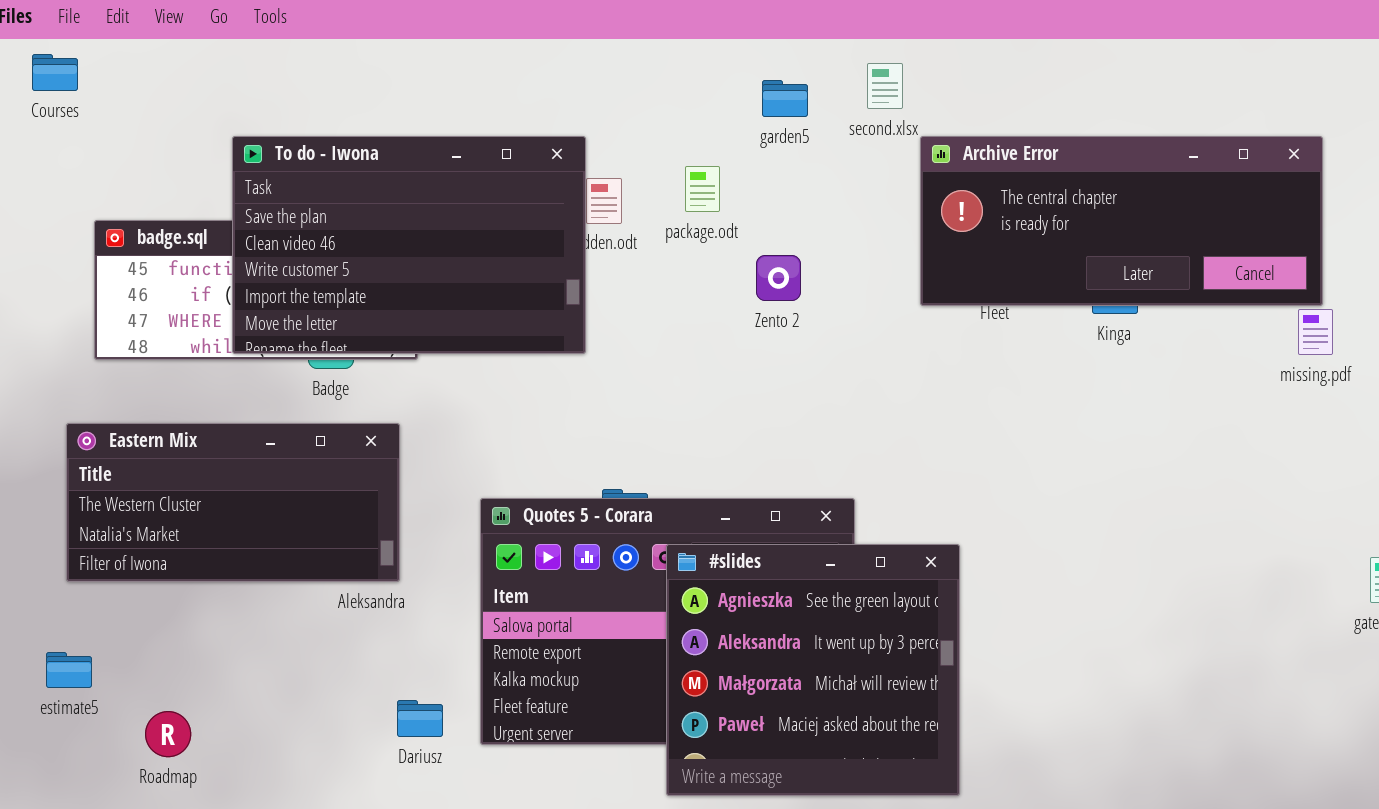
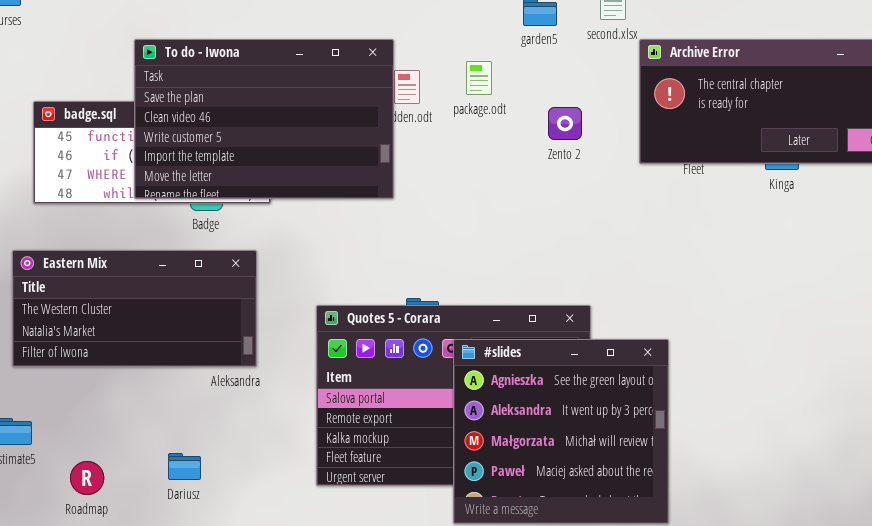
Zento 2: [756,255,801,301] -> [548,107,582,140], moved
Dariusz: [397,700,443,737] -> [168,453,201,480], moved

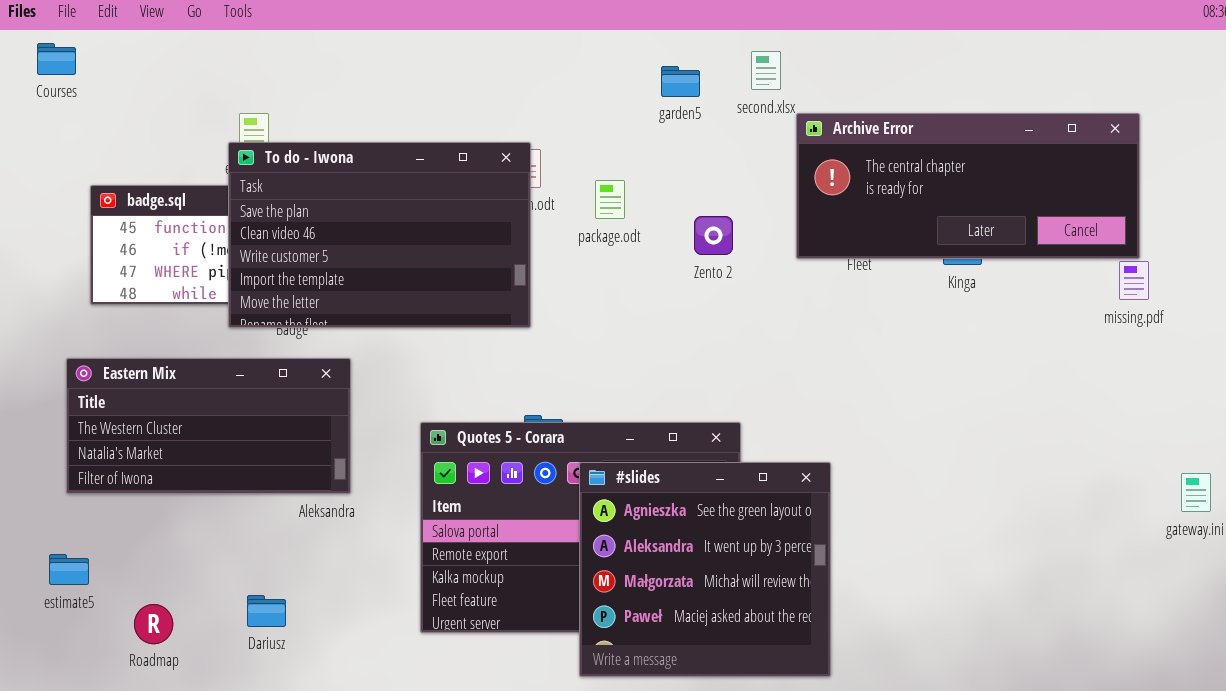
To do - Iwona: [134,39,394,199] -> [228,142,531,328], moved
package.odt: [466,61,492,95] -> [595,180,625,219], moved
Zento 2: [548,107,582,140] -> [694,216,733,255], moved

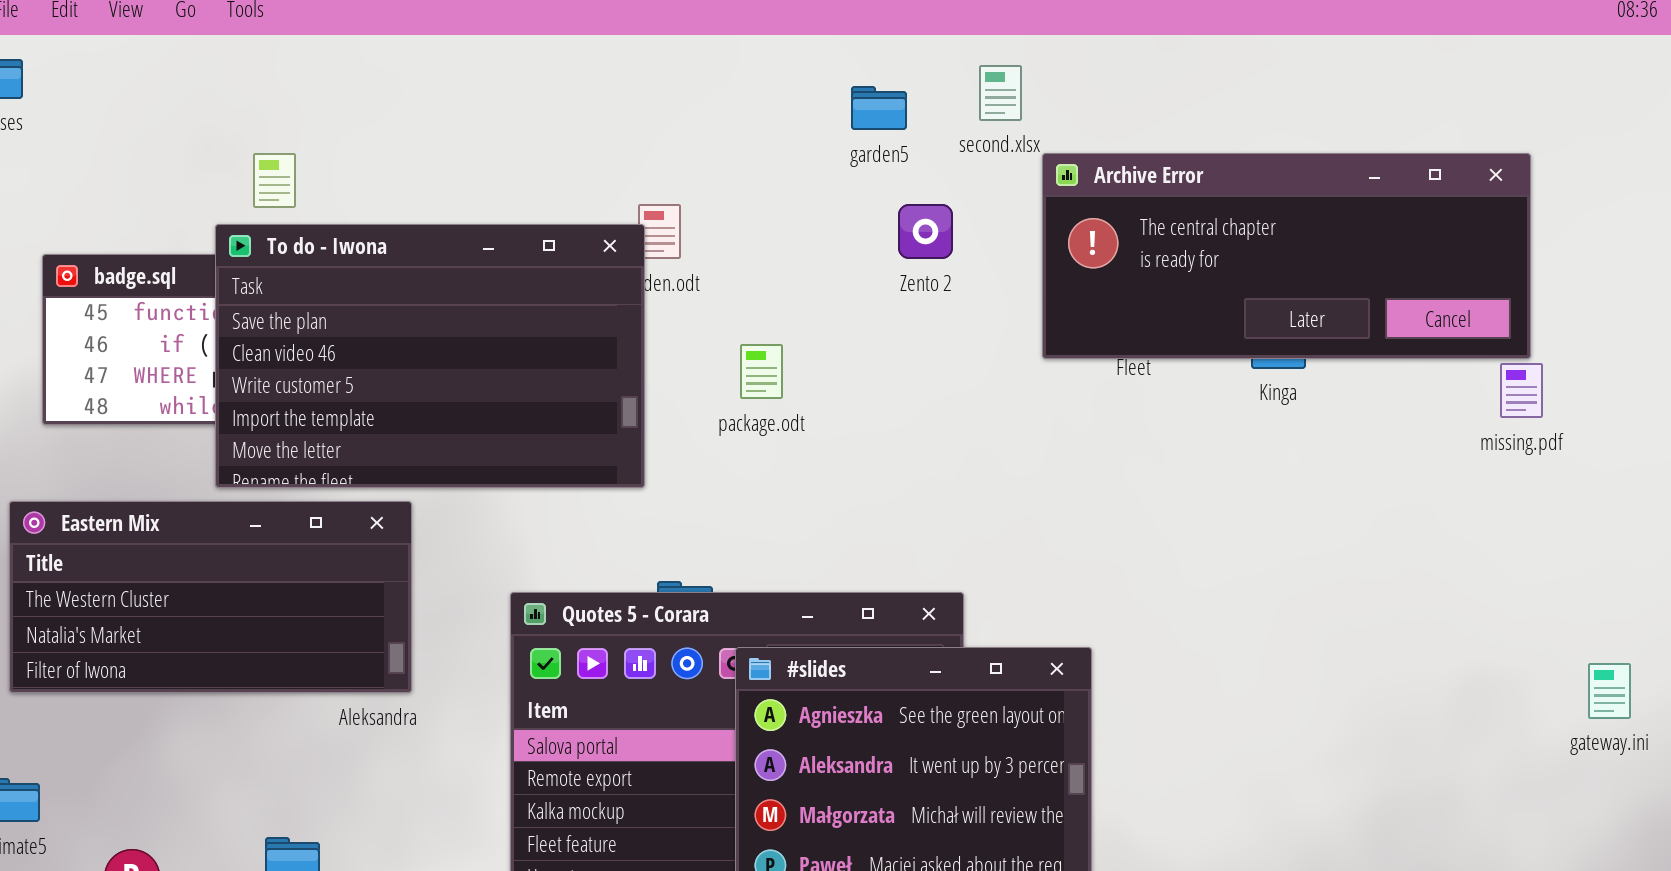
To do - Iwona: [228,142,531,328] -> [215,224,645,488], moved
package.odt: [595,180,625,219] -> [740,344,783,399], moved
Zento 2: [694,216,733,255] -> [898,204,953,259], moved

